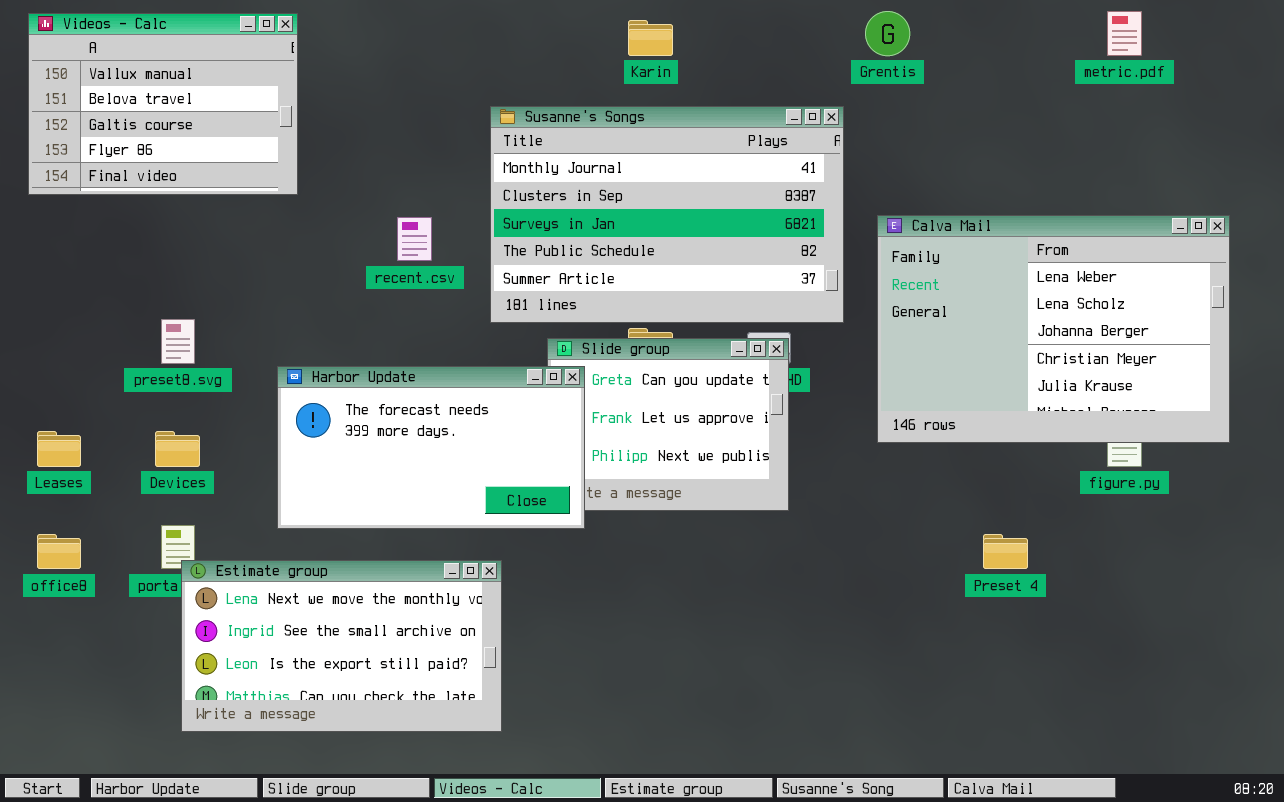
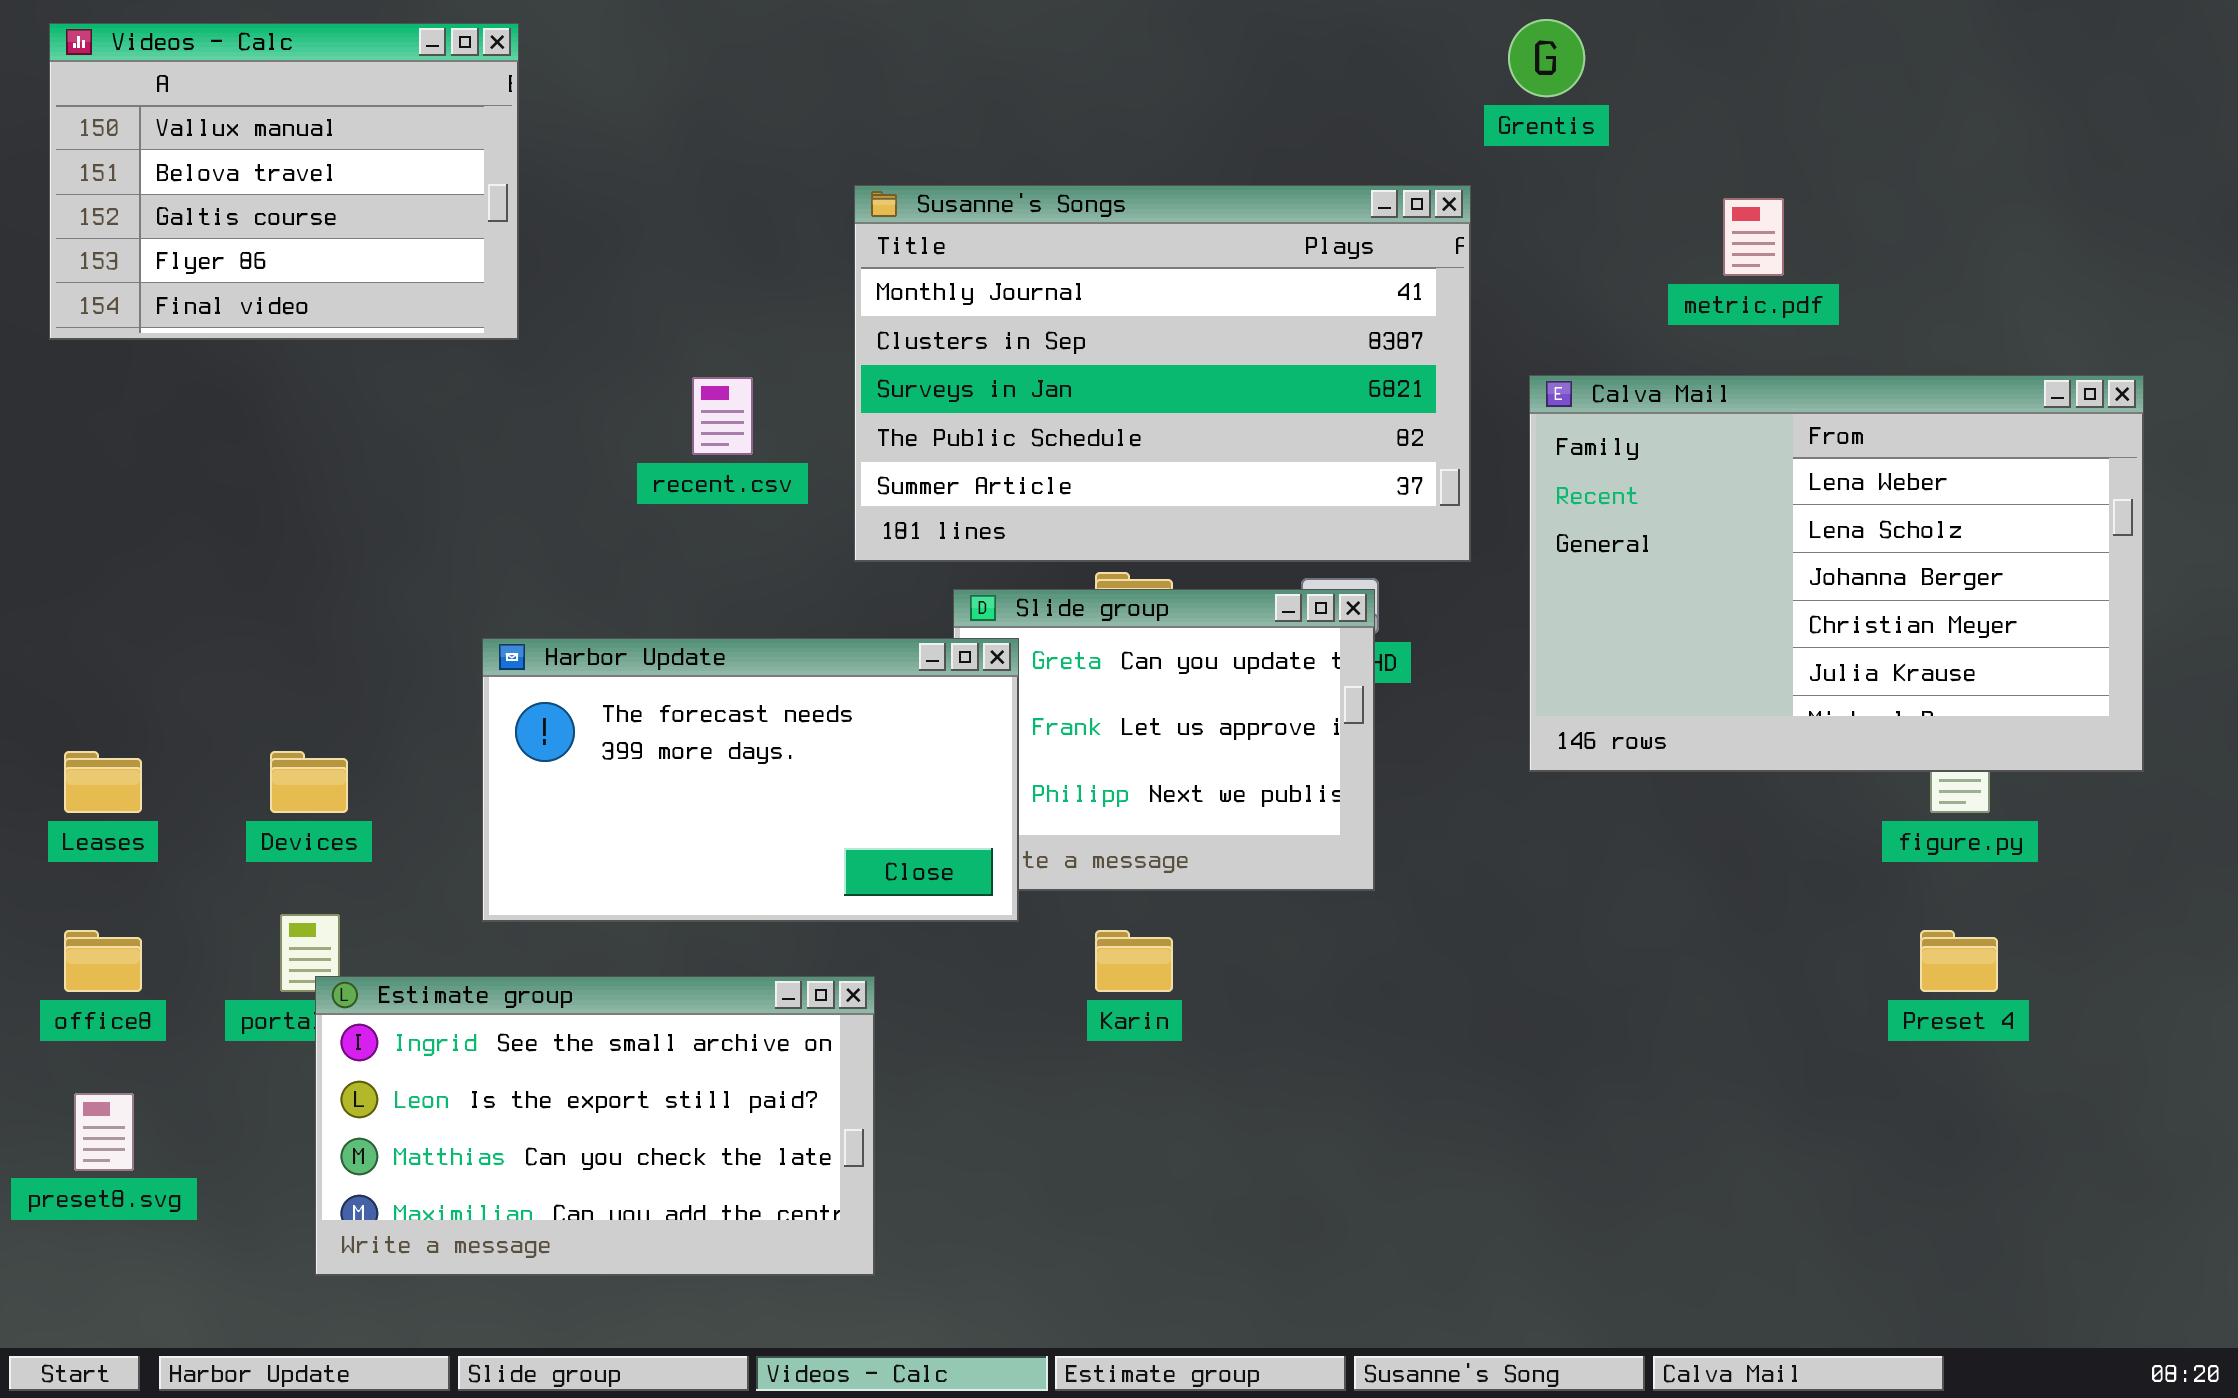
metric.pdf: [1107,11,1142,56] -> [1723,198,1784,276], moved
Karin: [628,20,673,56] -> [1095,930,1173,992], moved
preset8.svg: [161,319,195,364] -> [74,1093,134,1171], moved
Preset 4: [983,534,1028,569] -> [1920,930,1998,992], moved
Estimate group: [181,560,502,732] -> [315,976,875,1276], scrolled down 1 row

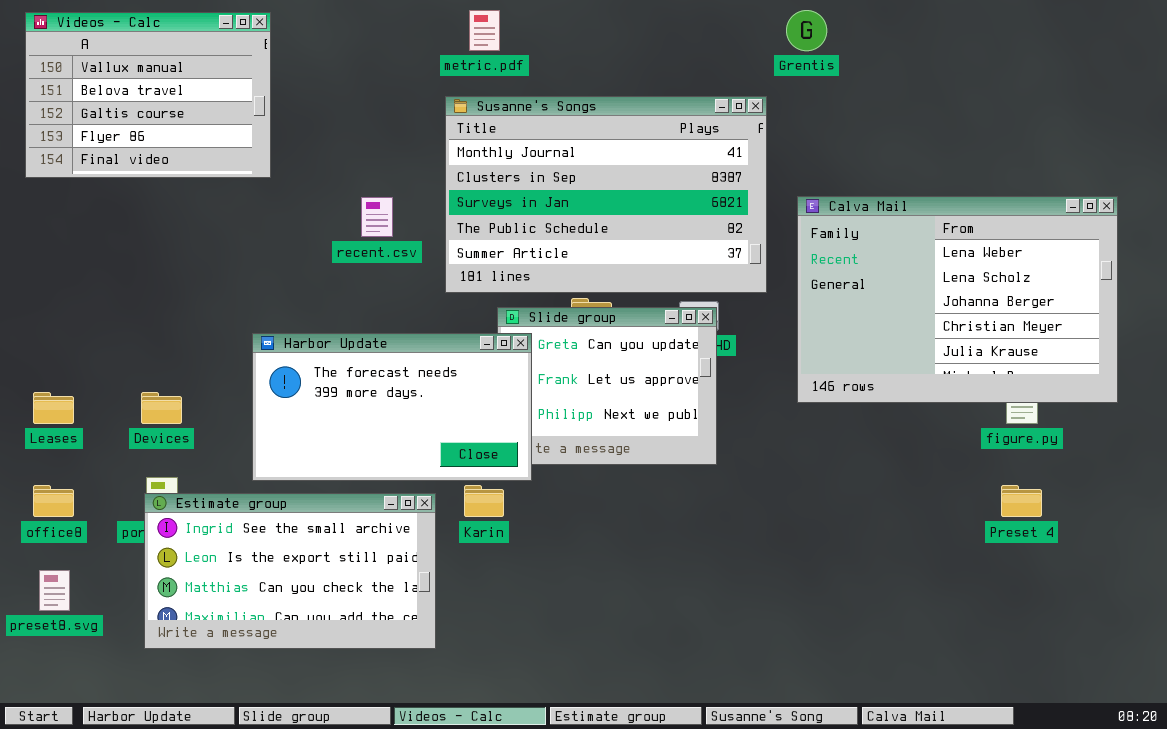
metric.pdf: [1723,198,1784,276] -> [469,10,500,51], moved
Karin: [1095,930,1173,992] -> [464,485,504,517], moved
Estimate group: [315,976,875,1276] -> [144,493,436,649], moved

